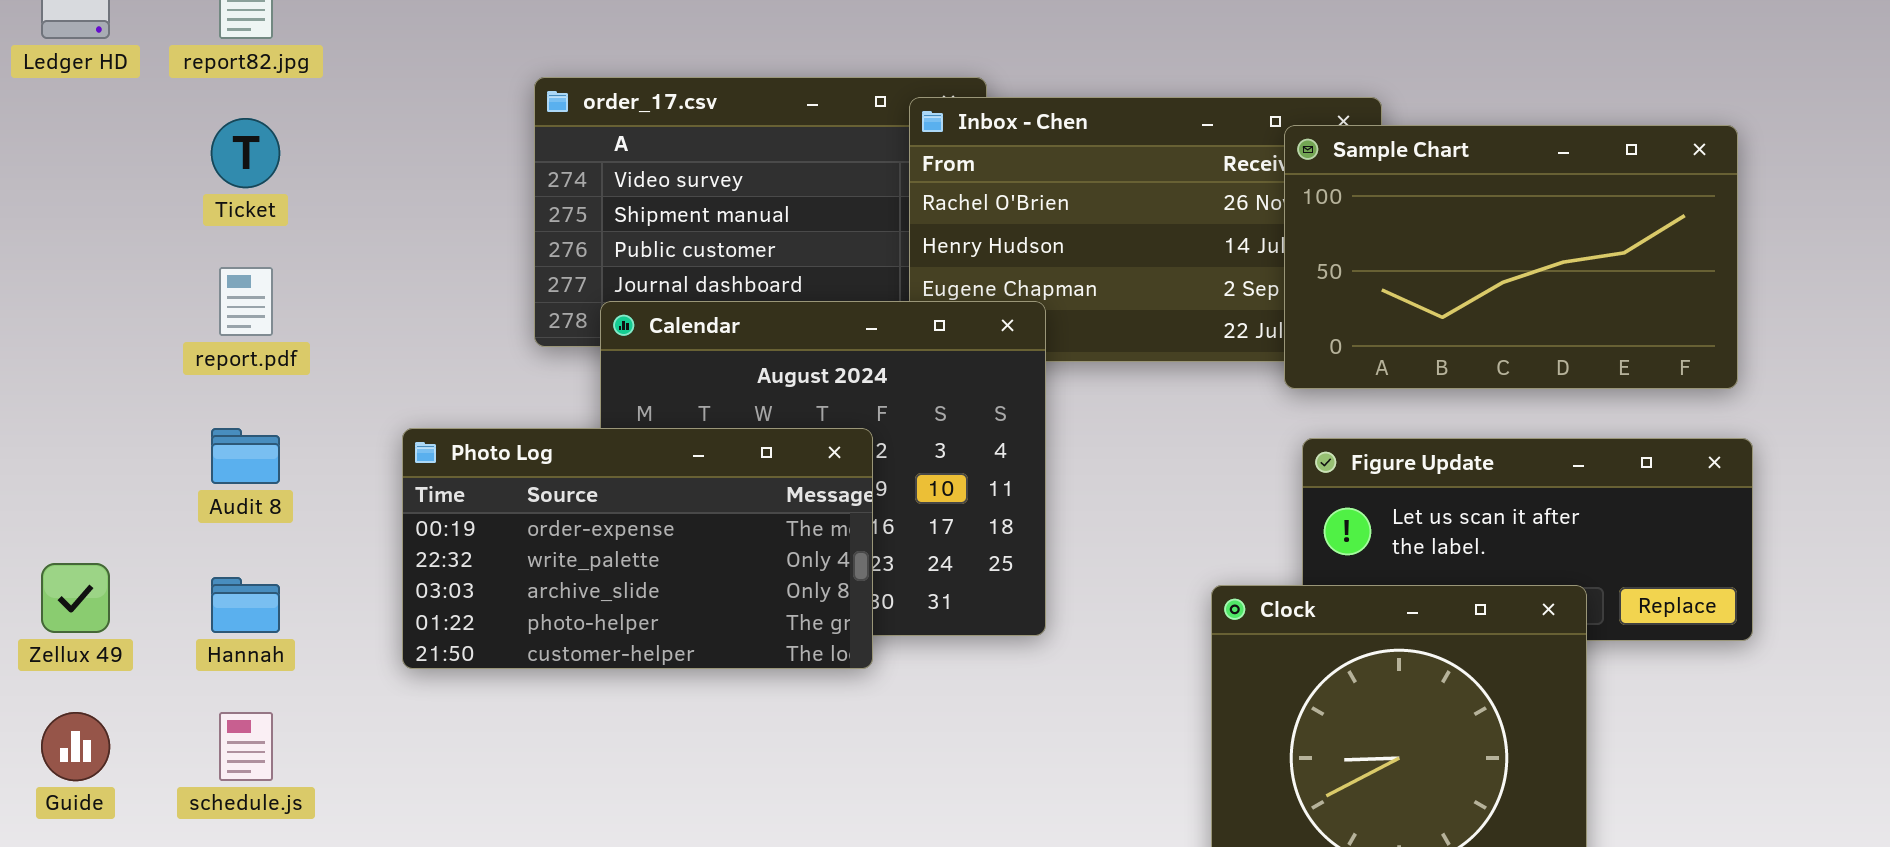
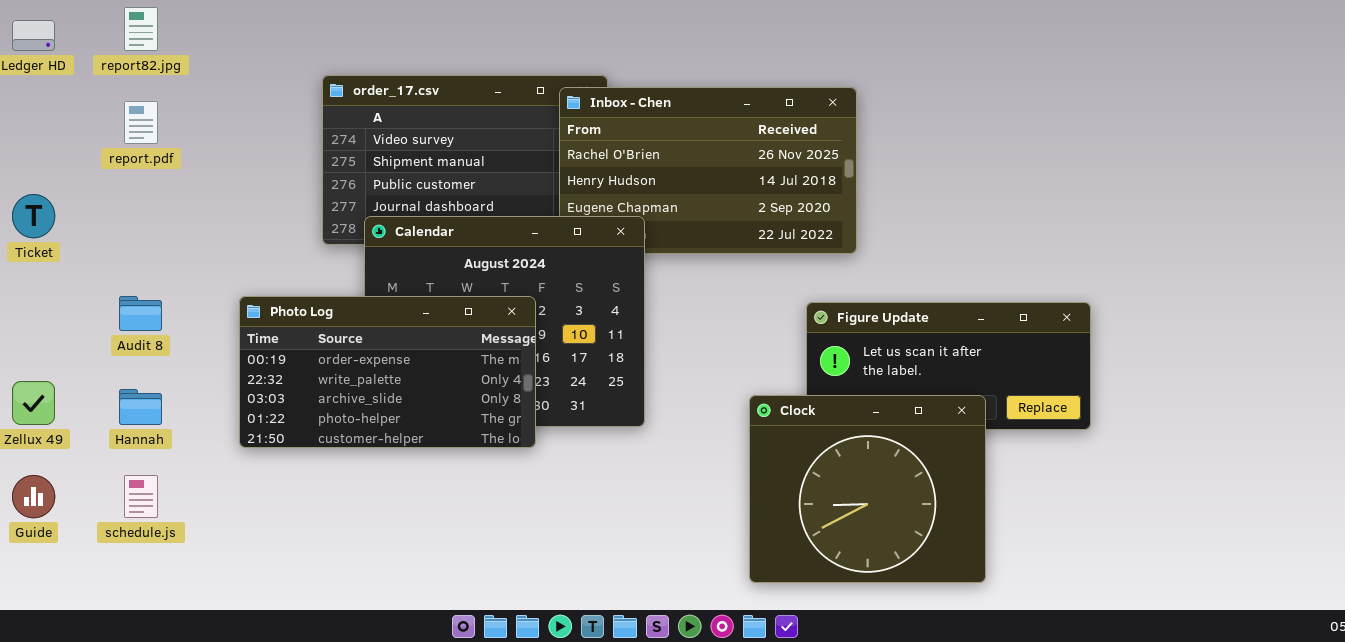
Ticket: [211,118,280,188] -> [12,194,55,238], moved
Sample Chart: [1284,125,1738,389] -> none, closed
report.pdf: [219,267,273,336] -> [124,101,158,144], moved

